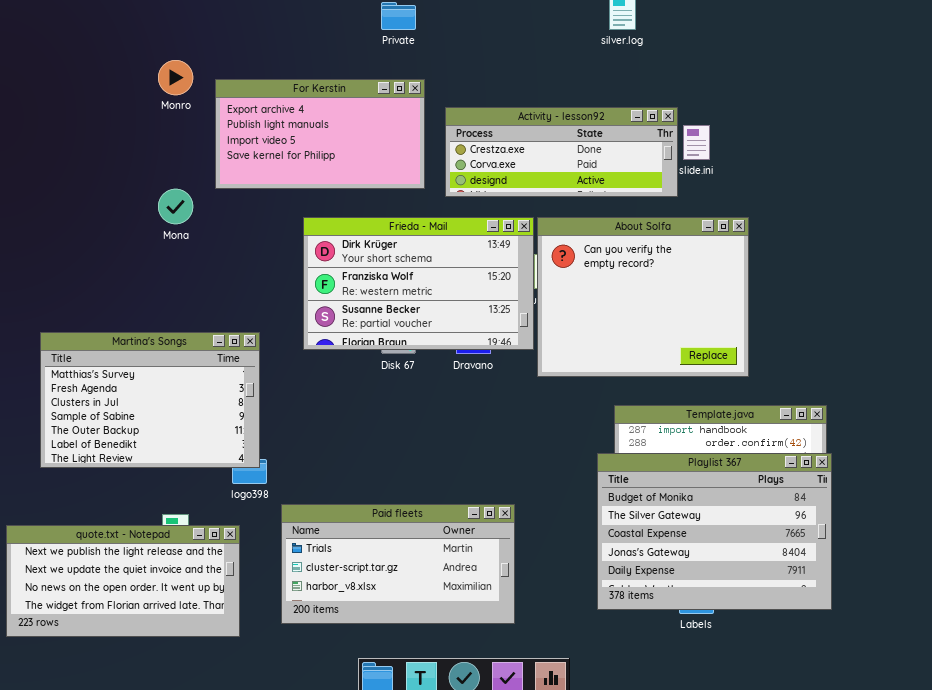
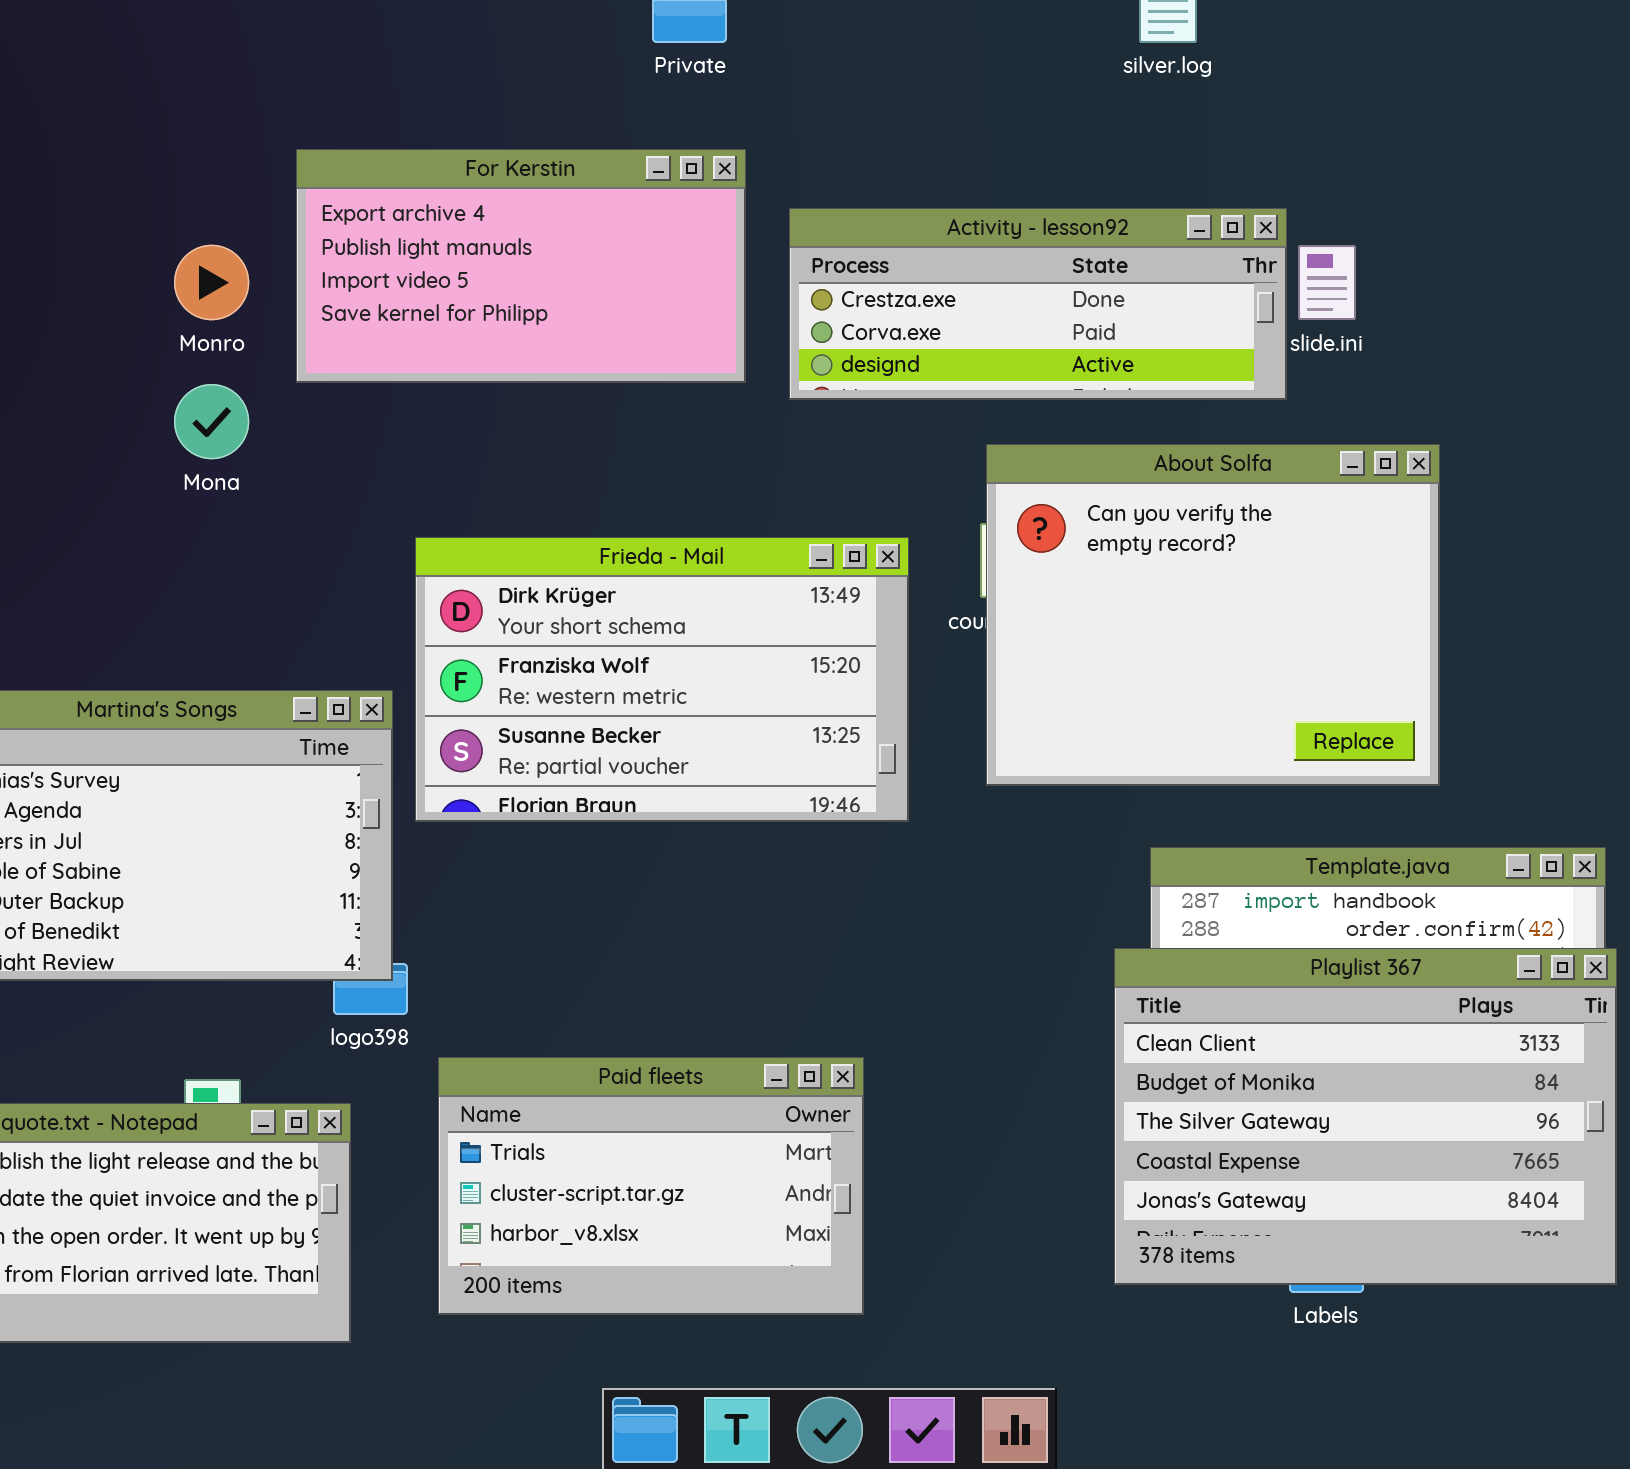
Monro: [158,60,193,95] -> [174,245,249,320], moved
Frieda - Mail: [303,217,534,350] -> [415,537,909,822], moved
Playlist 367: [597,453,832,610] -> [1114,948,1617,1285], scrolled up 1 row
Paid fleets: [281,504,515,624] -> [438,1057,864,1315], resized

